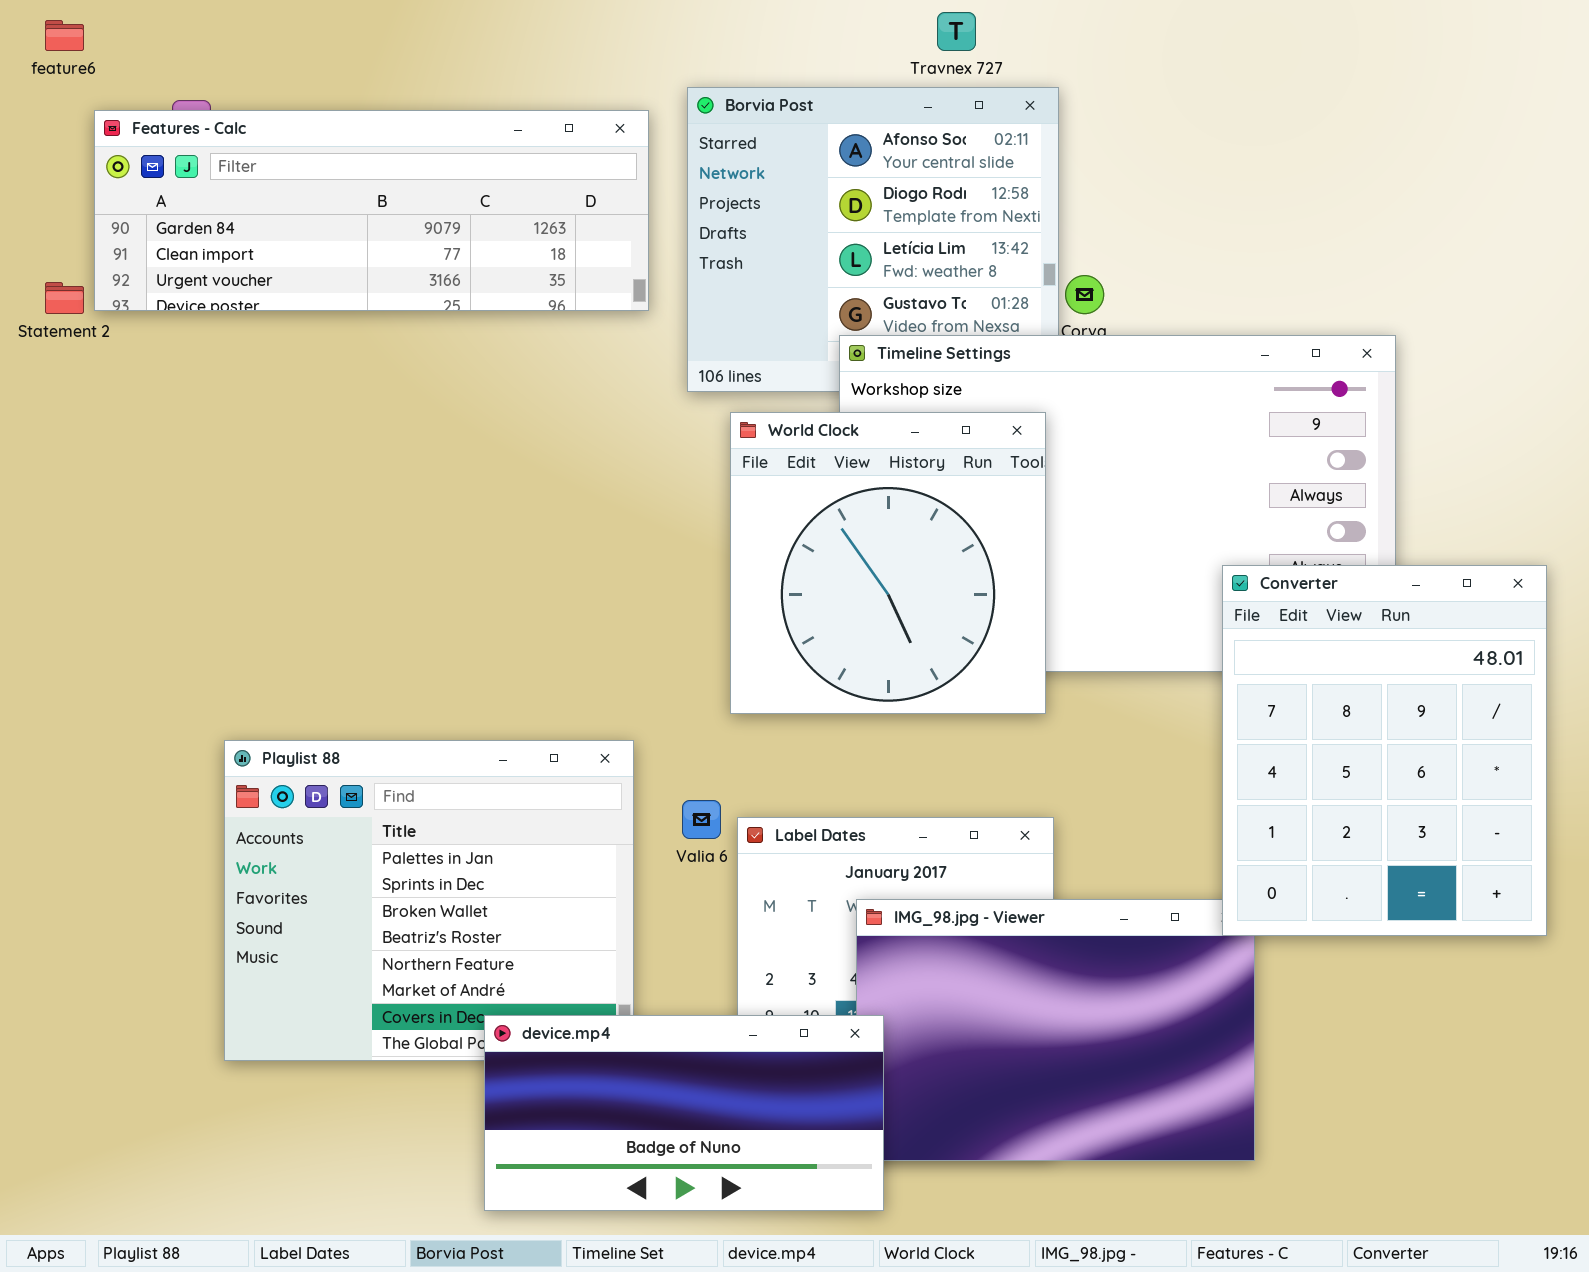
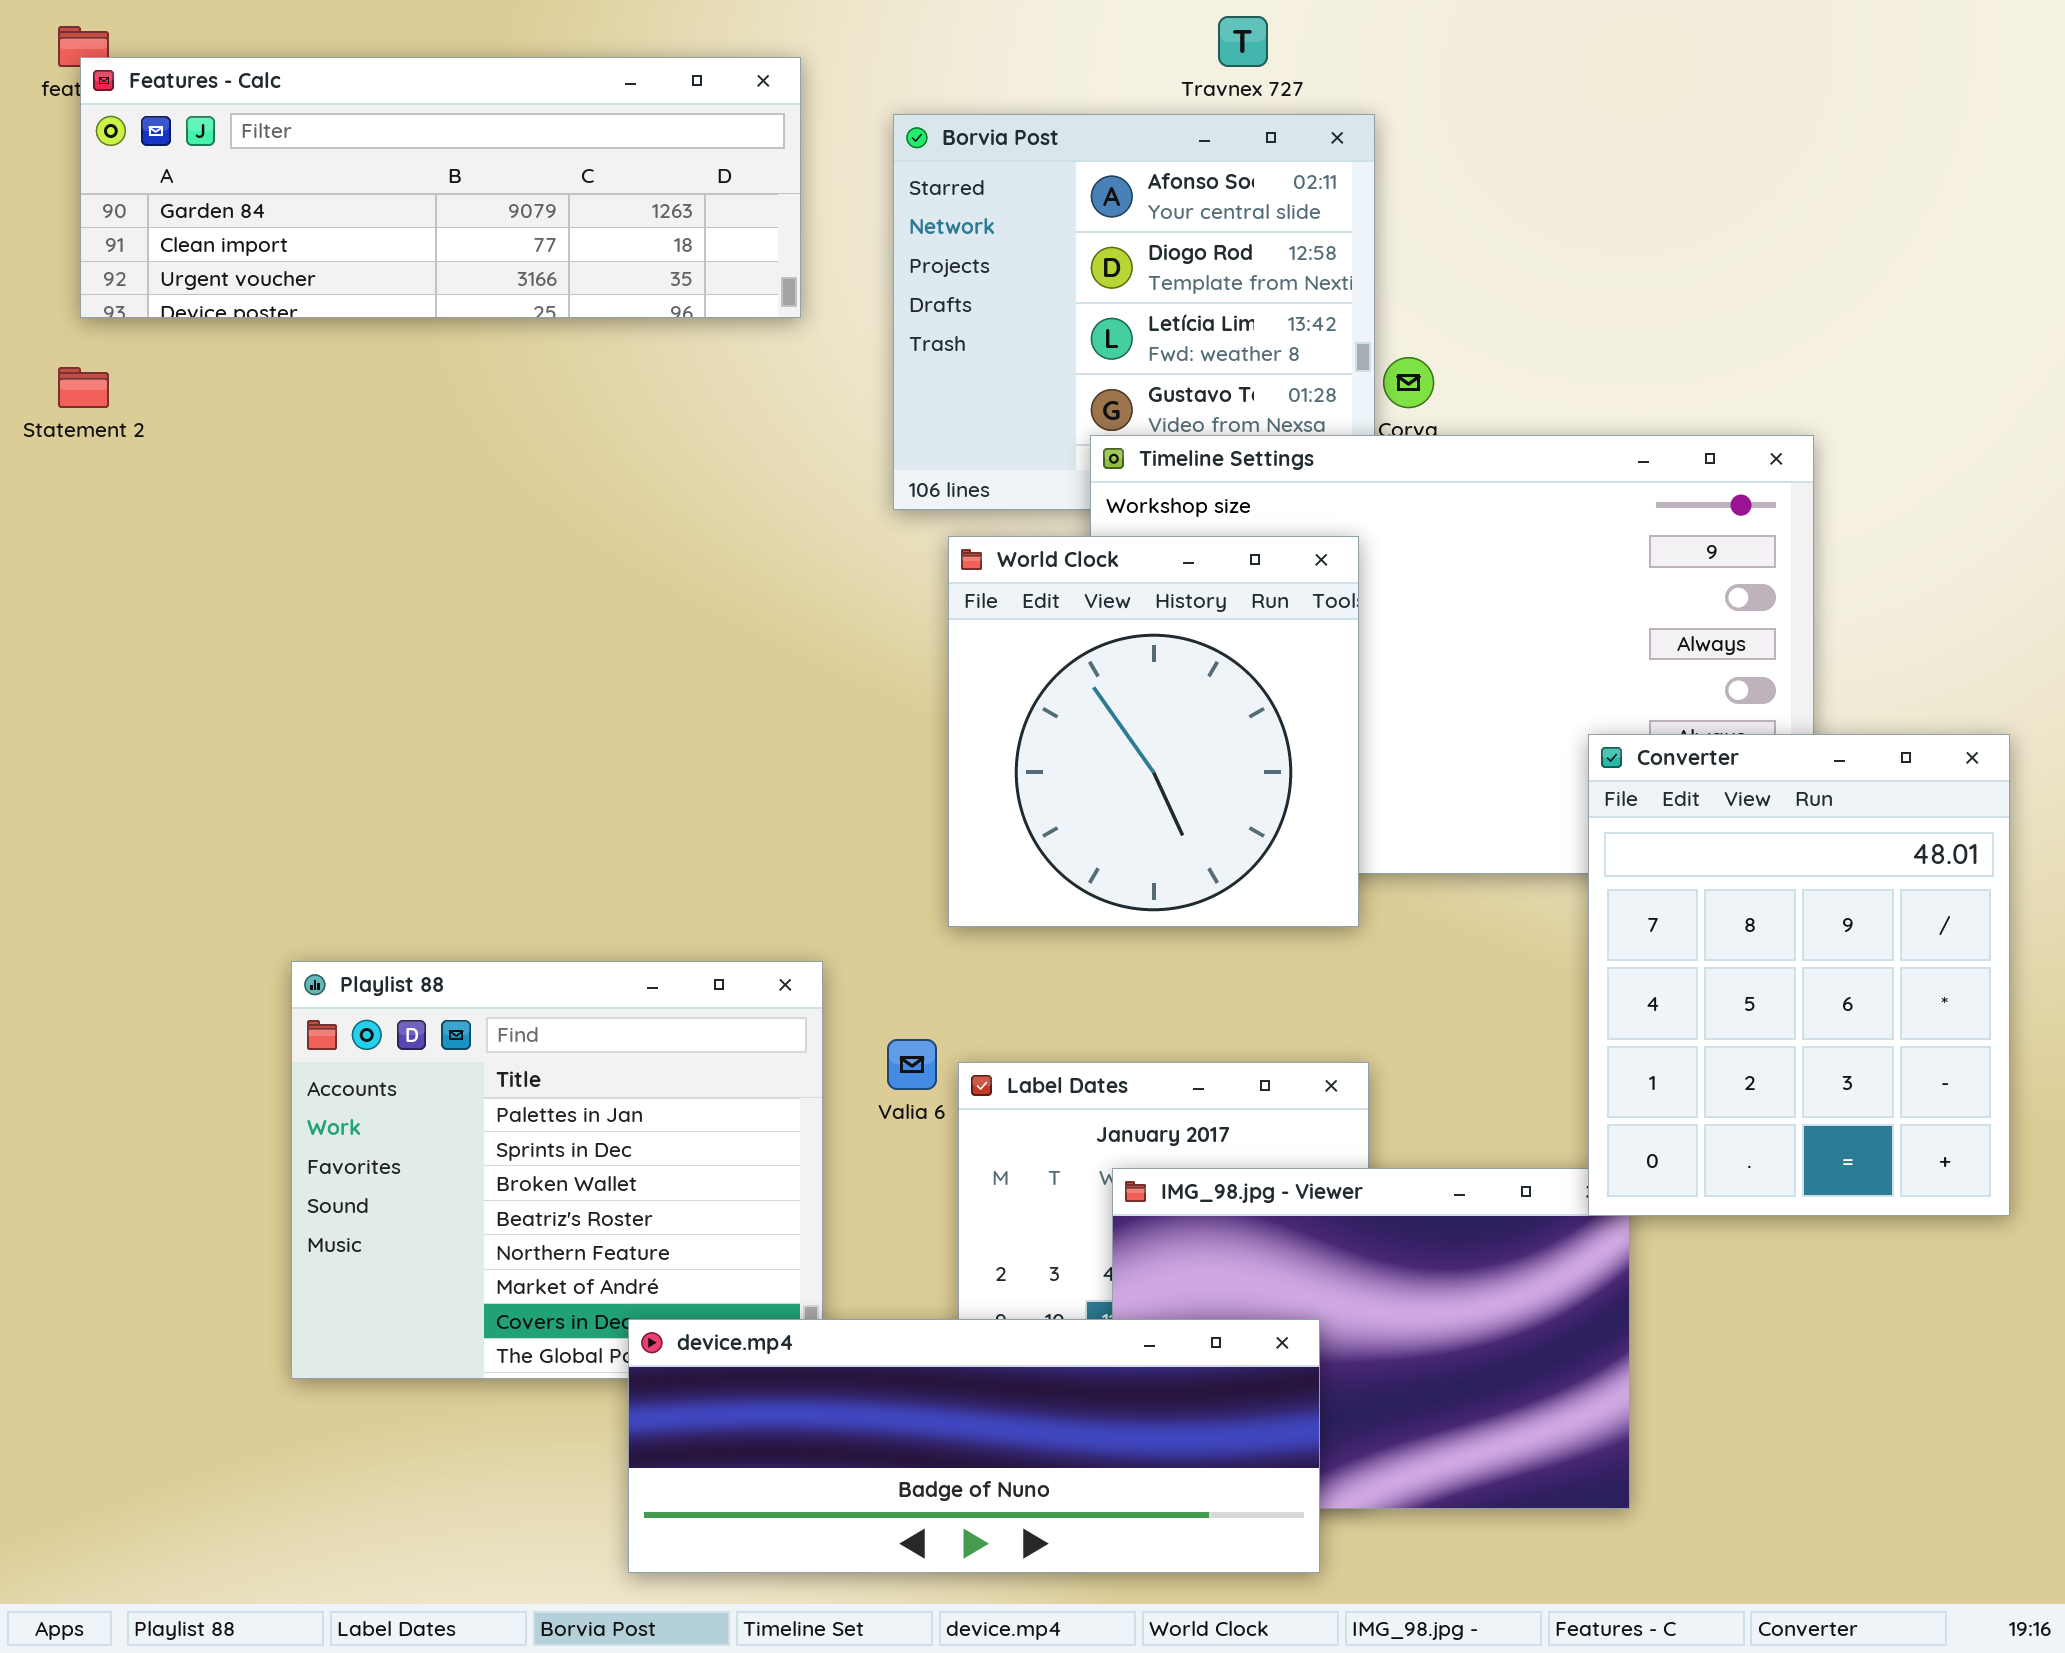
Features - Calc: [94,110,649,311] -> [80,57,801,318], moved
device.mp4: [484,1015,884,1211] -> [628,1319,1320,1573], resized

